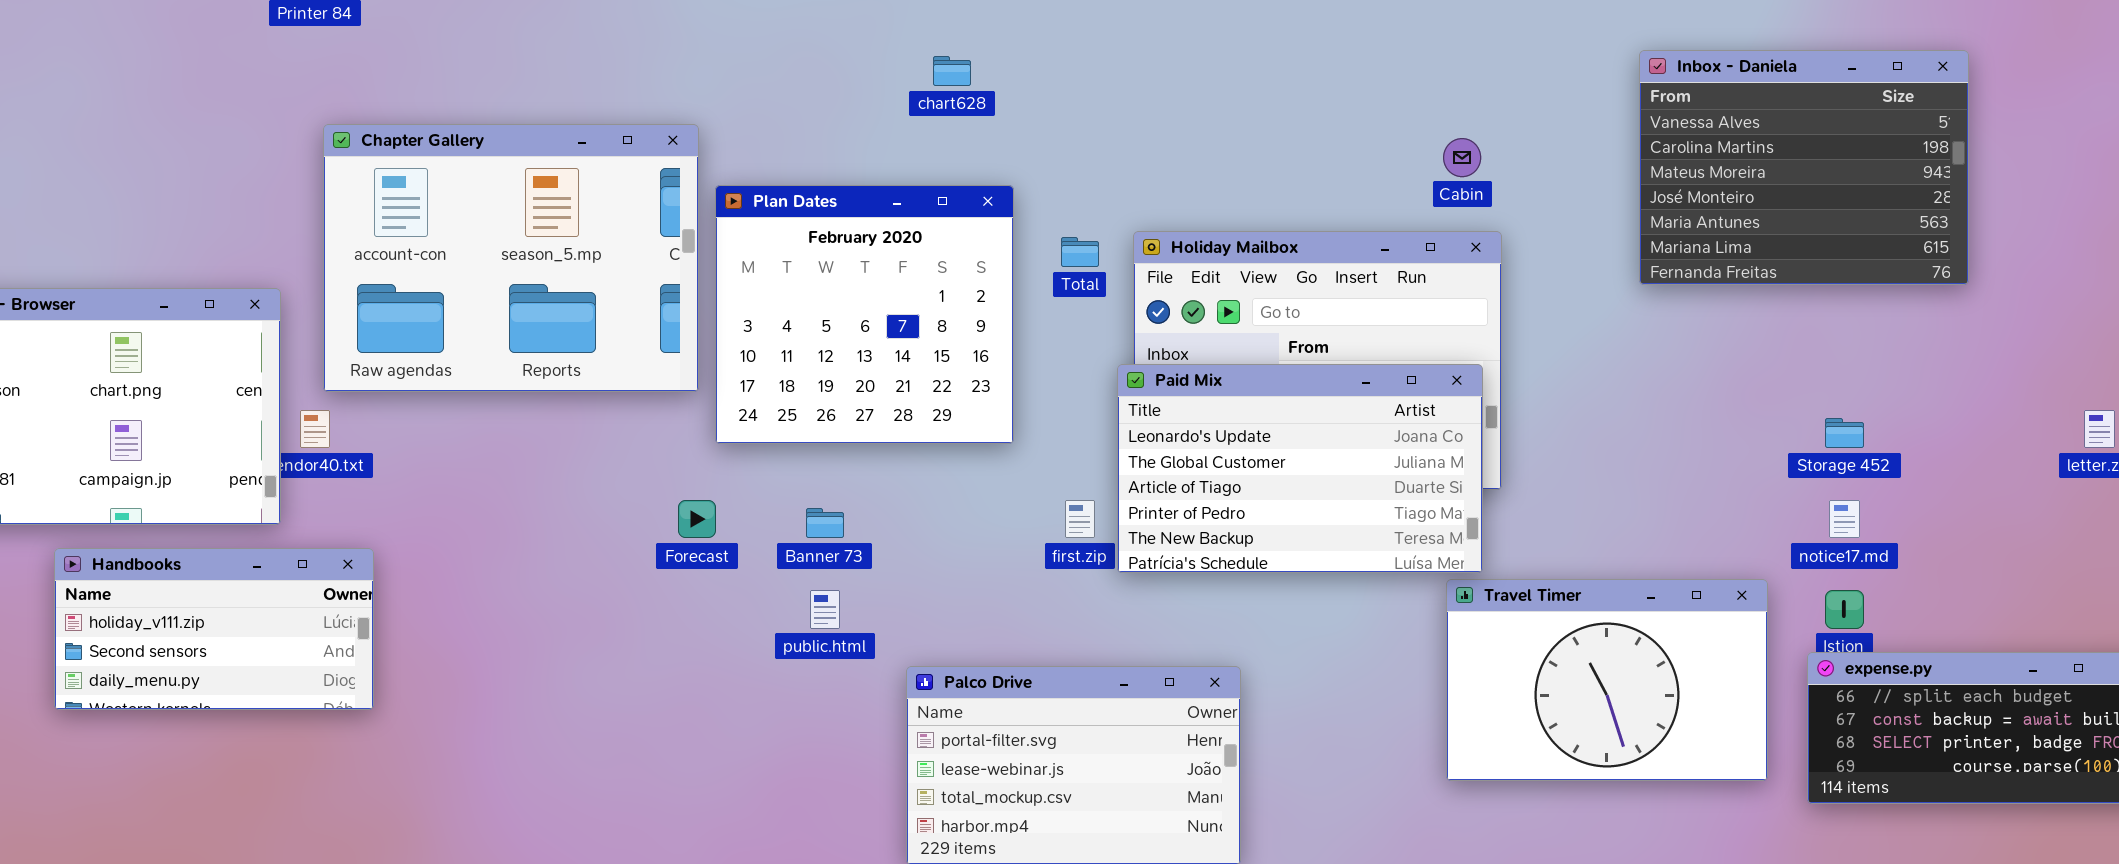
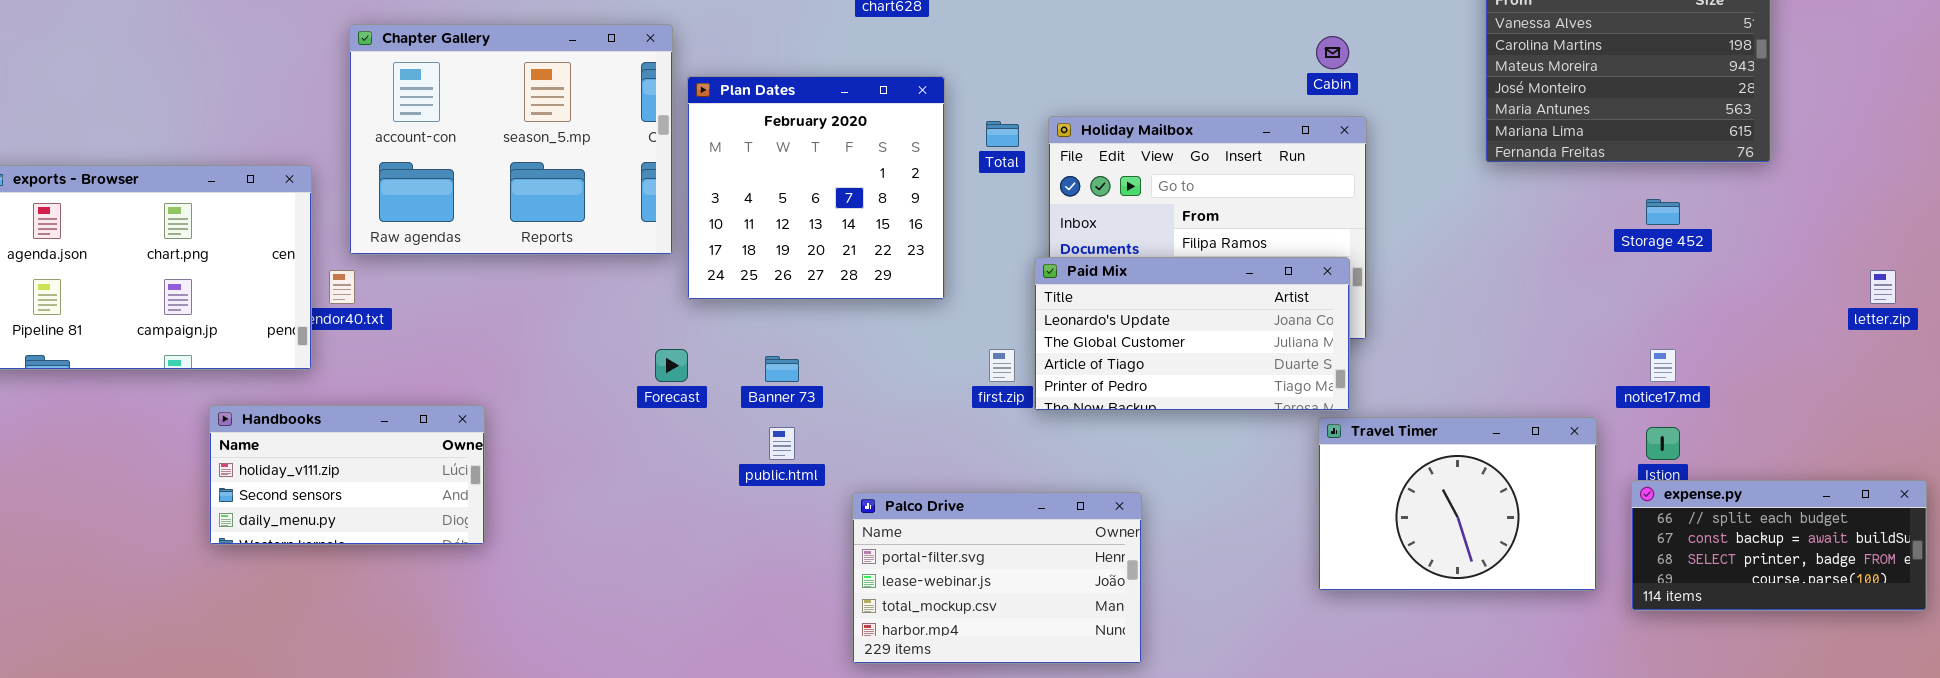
Paid Mix: [1117,364,1483,573] -> [1034,257,1350,411], resized
Storage 452: [1825,418,1864,448] -> [1646,199,1680,225], moved
Handbooks: [54,548,374,710] -> [209,405,485,545], moved

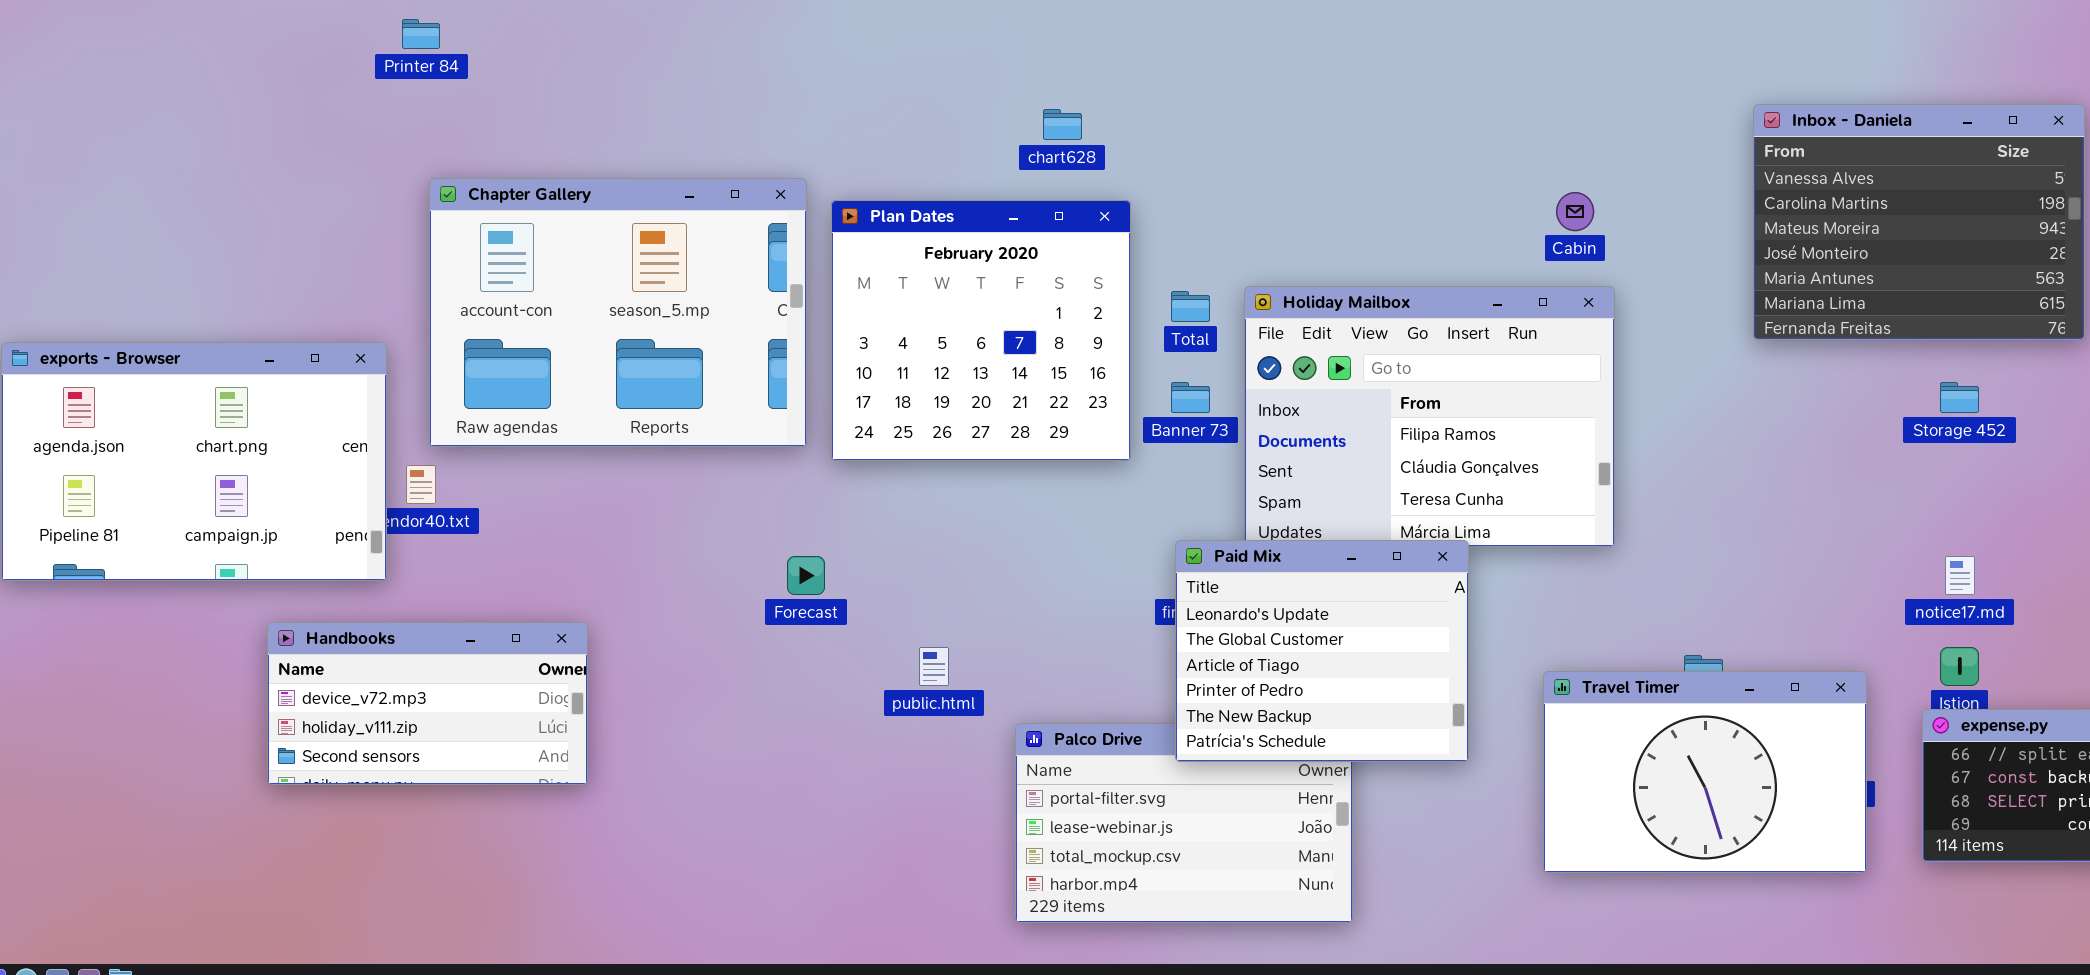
Plan Dates: [687,76,945,300] -> [831,200,1131,461], moved
Paid Mix: [1034,257,1350,411] -> [1175,540,1469,762], moved, resized
Banner 73: [765,356,799,382] -> [1171,382,1210,413], moved
Handbooks: [209,405,485,545] -> [267,622,588,785], scrolled up 1 row
Travel Timer: [1318,417,1597,591] -> [1543,671,1867,873], moved

